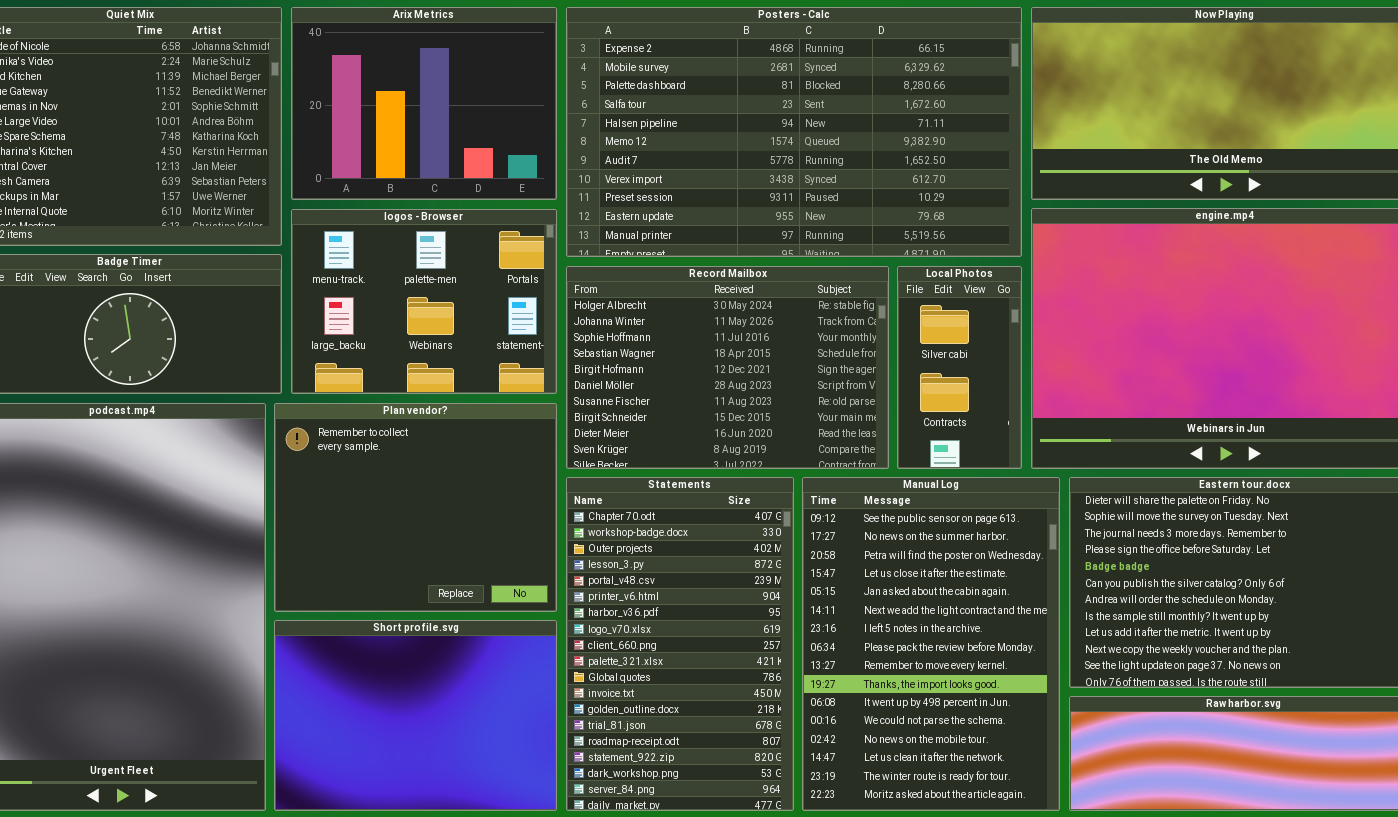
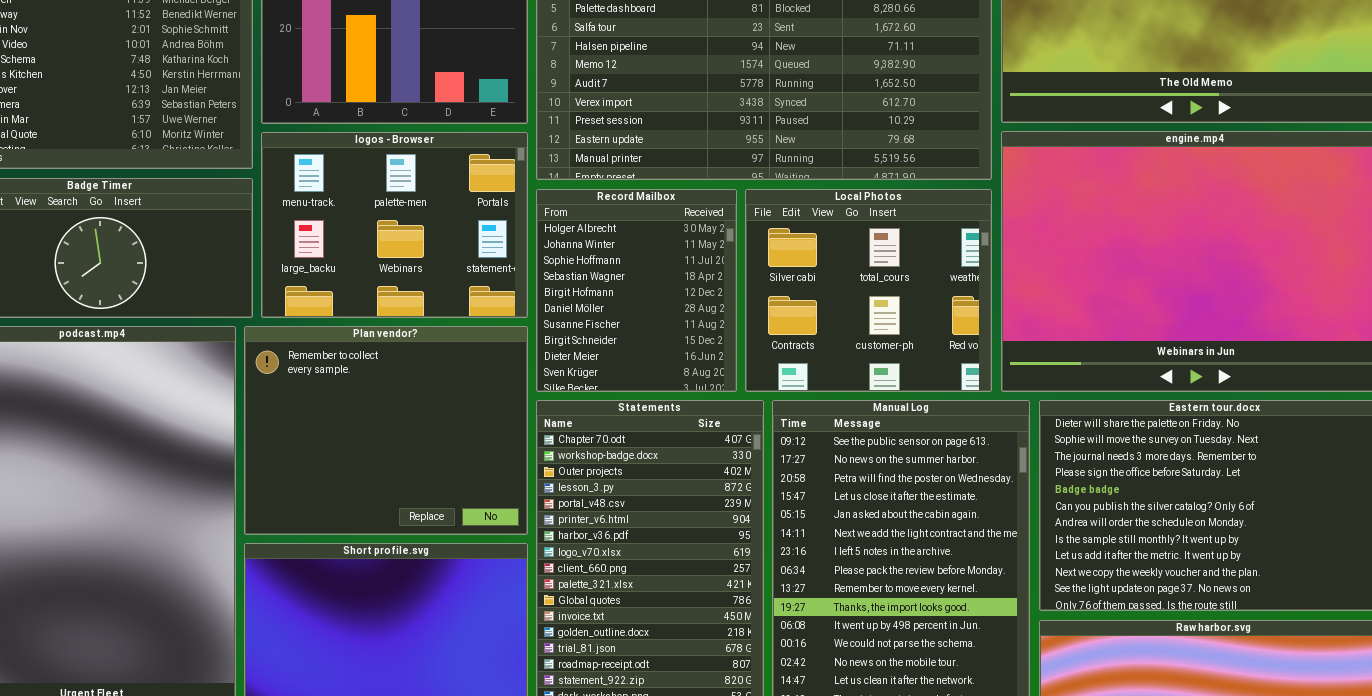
Record Mailbox: [566,266,889,469] -> [536,189,737,392], resized
Local Photos: [897,266,1022,469] -> [745,189,992,392], resized

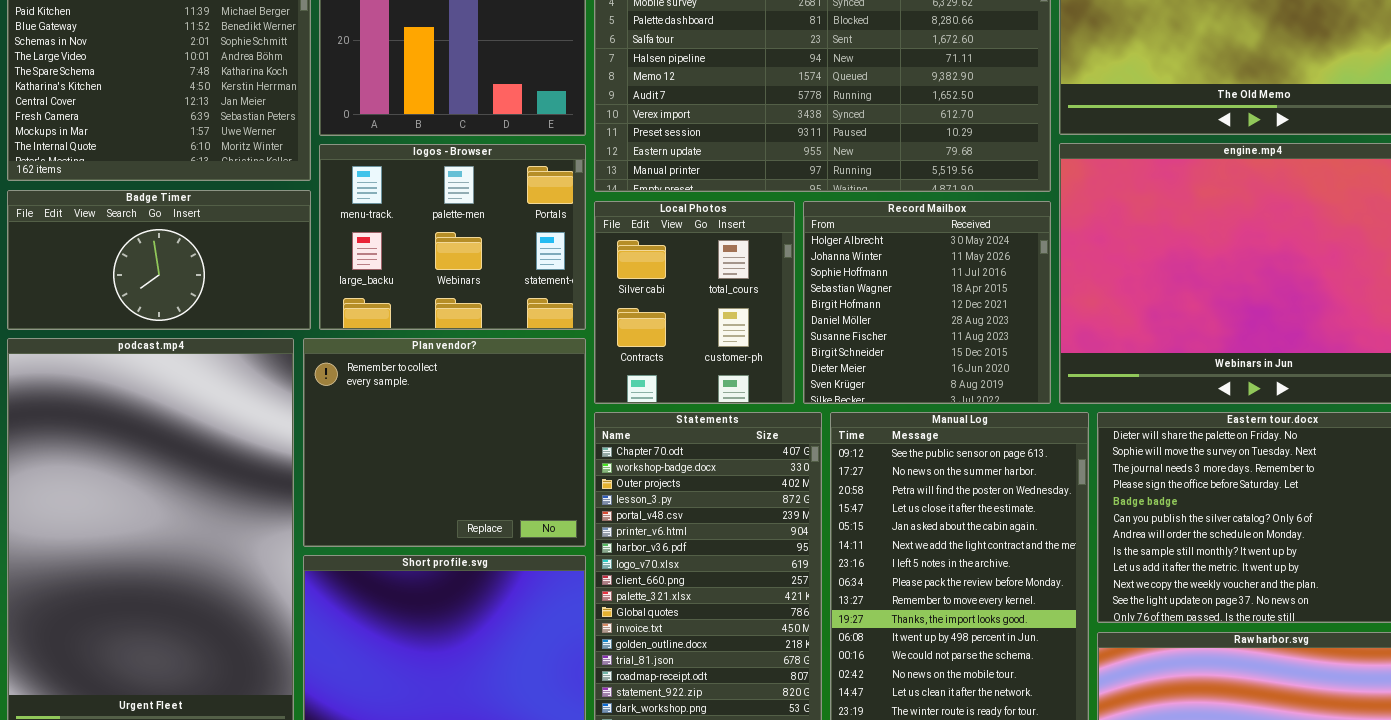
Record Mailbox: [536,189,737,392] -> [803,201,1051,404], moved, resized
Local Photos: [745,189,992,392] -> [594,201,795,404], moved, resized

